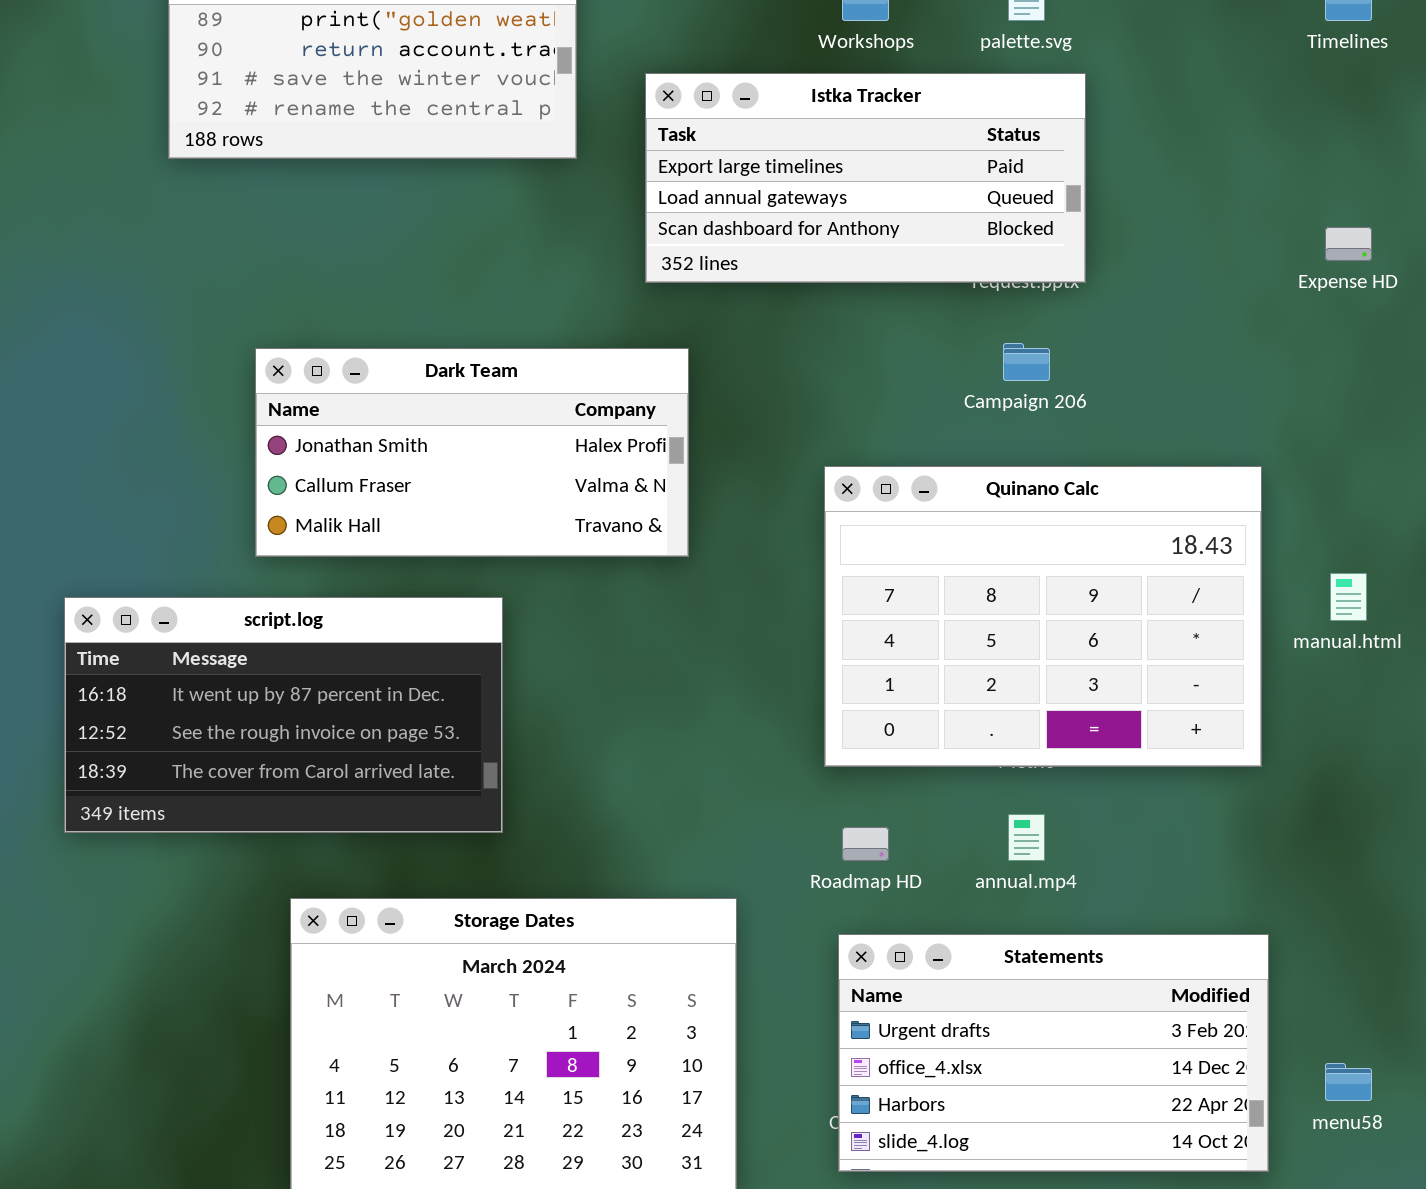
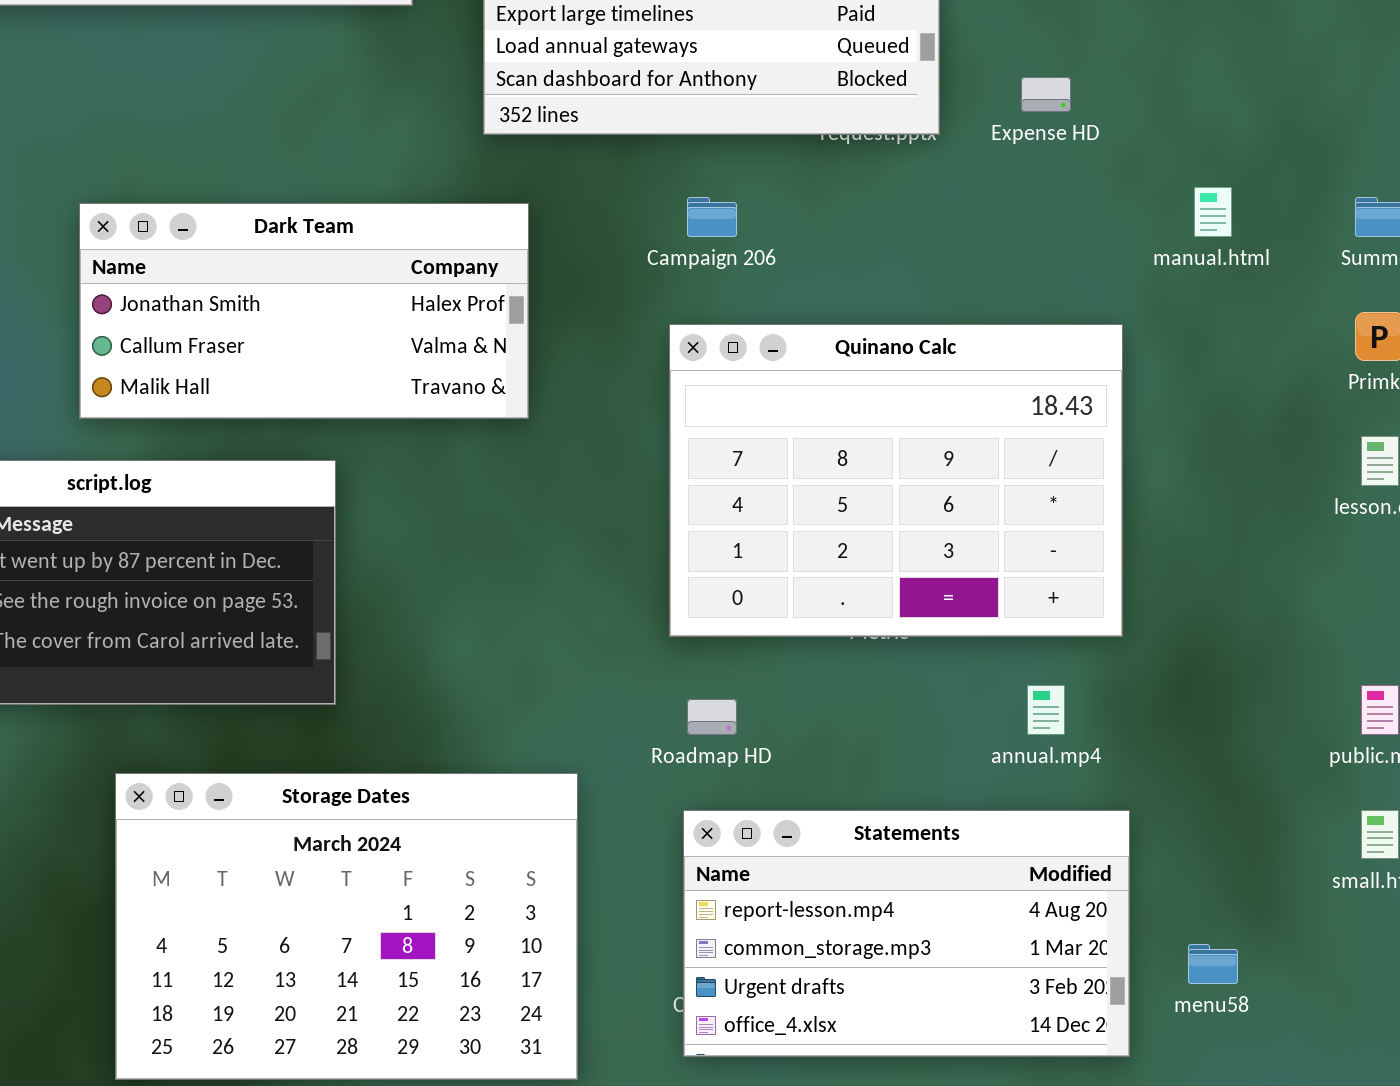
Expense HD: [1325,227,1372,261] -> [1021,77,1071,112], moved
Campaign 206: [1003,343,1050,381] -> [687,197,737,237], moved
manual.html: [1330,573,1367,621] -> [1194,187,1232,237], moved
annual.mp4: [1008,814,1045,861] -> [1027,685,1065,735], moved
Statements: [838,934,1269,1172] -> [683,810,1130,1057], scrolled up 2 rows

